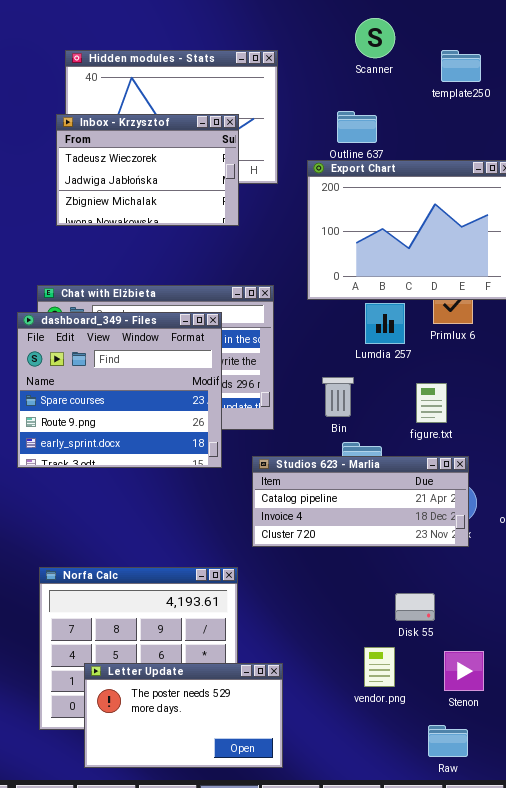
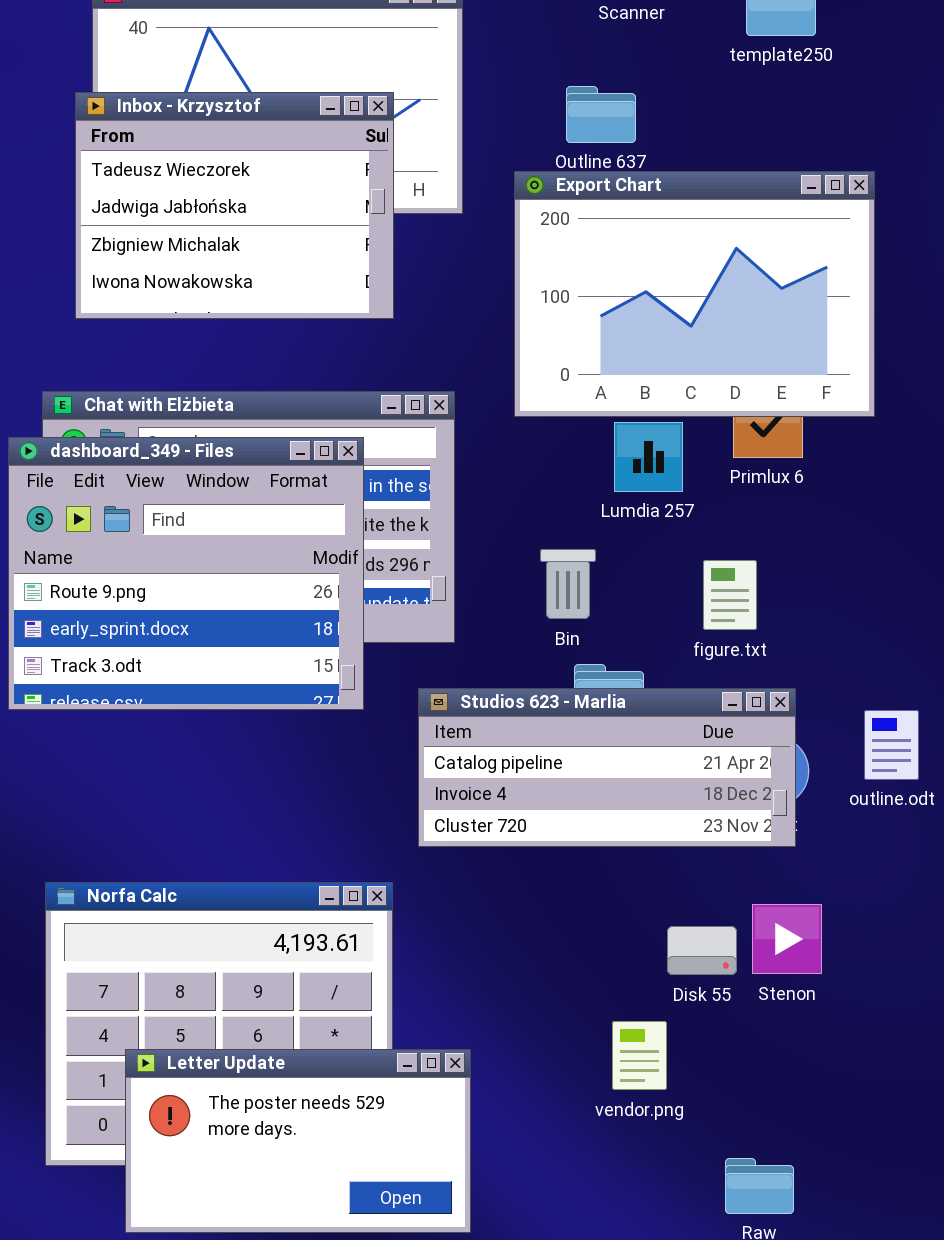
Inbox - Krzysztof: [56,114,239,226] -> [75,92,394,319], resized
dashboard_349 - Files: [17,312,222,468] -> [8,437,364,710], scrolled down 1 row
Stenon: [444,651,484,691] -> [752,904,822,974], moved

